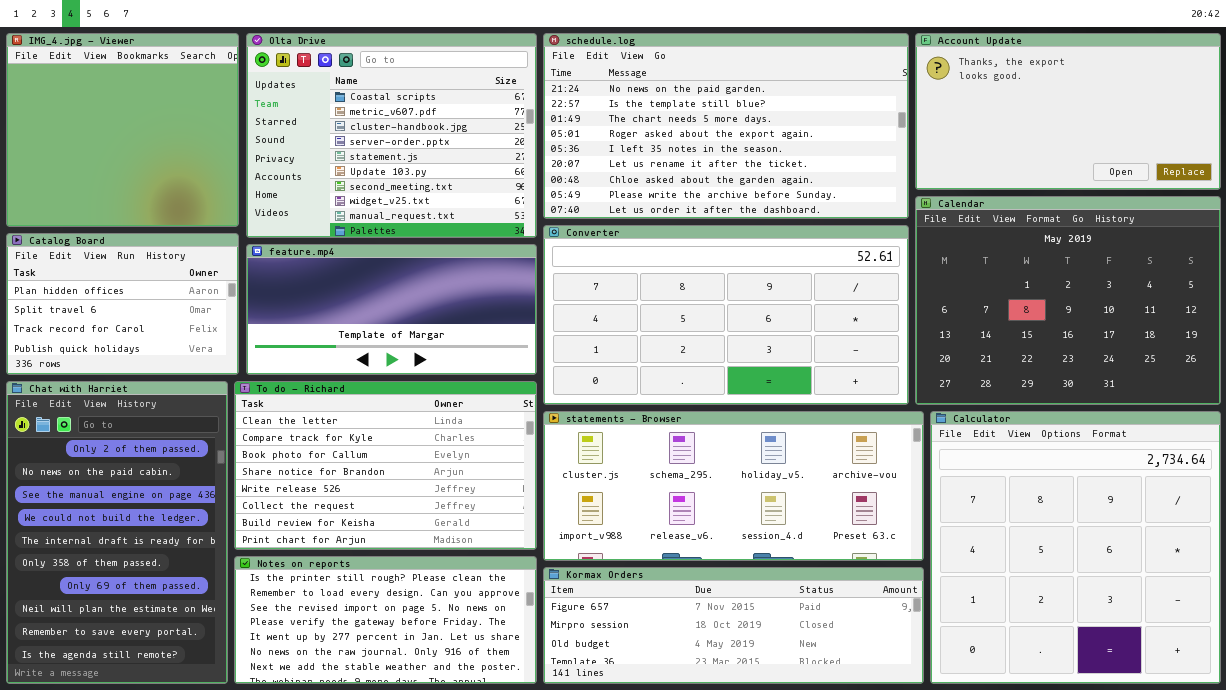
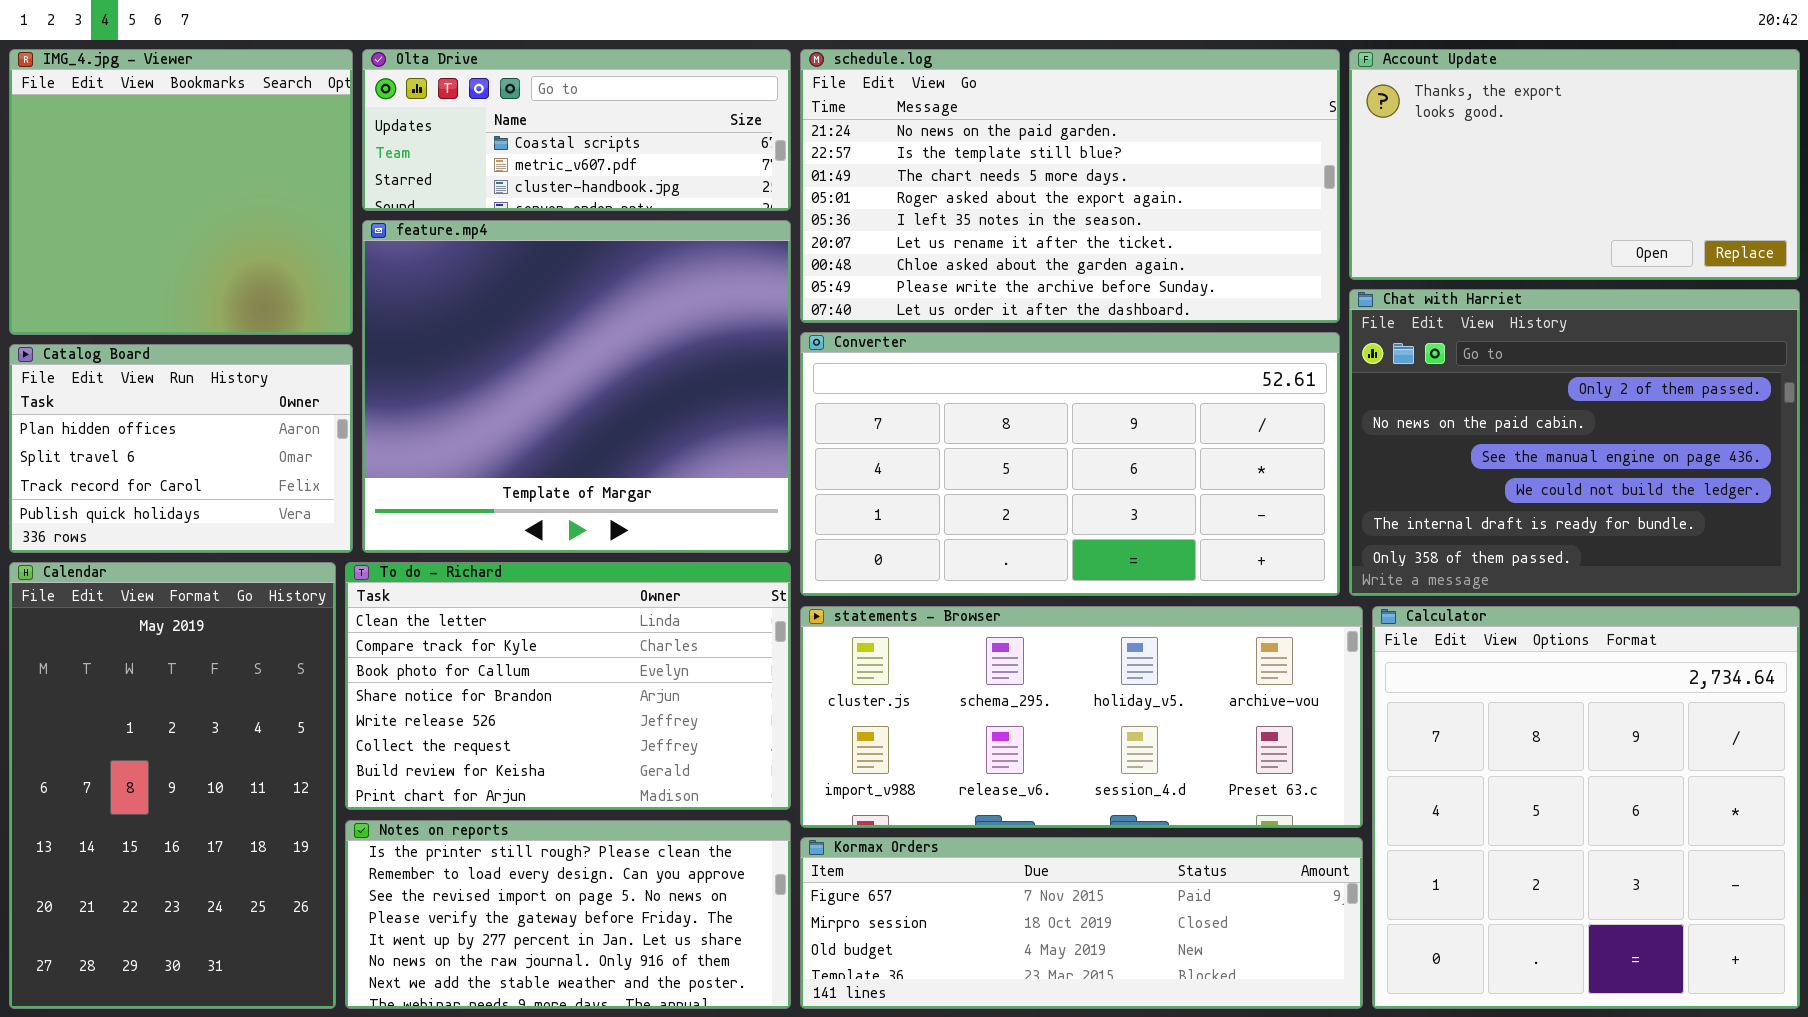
Olta Drive: [246,33,537,238] -> [362,49,791,211], resized
Calendar: [915,196,1221,405] -> [9,562,336,1009], moved, resized
feature.mp4: [246,244,537,375] -> [362,220,791,553], resized
Chat with Harriet: [6,381,228,684] -> [1349,289,1800,596], moved, resized

